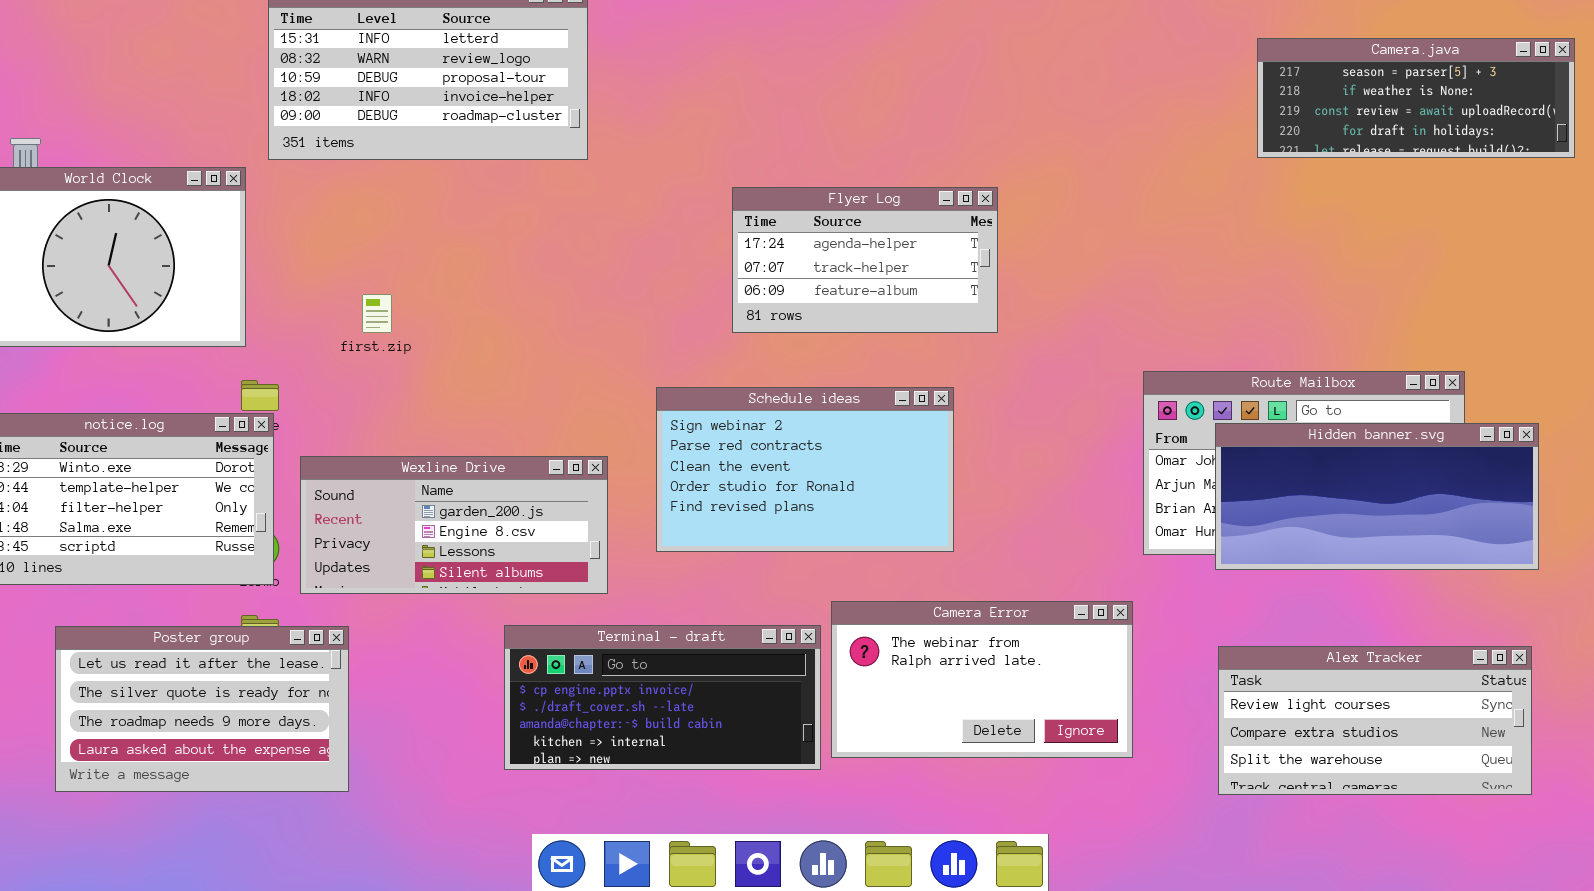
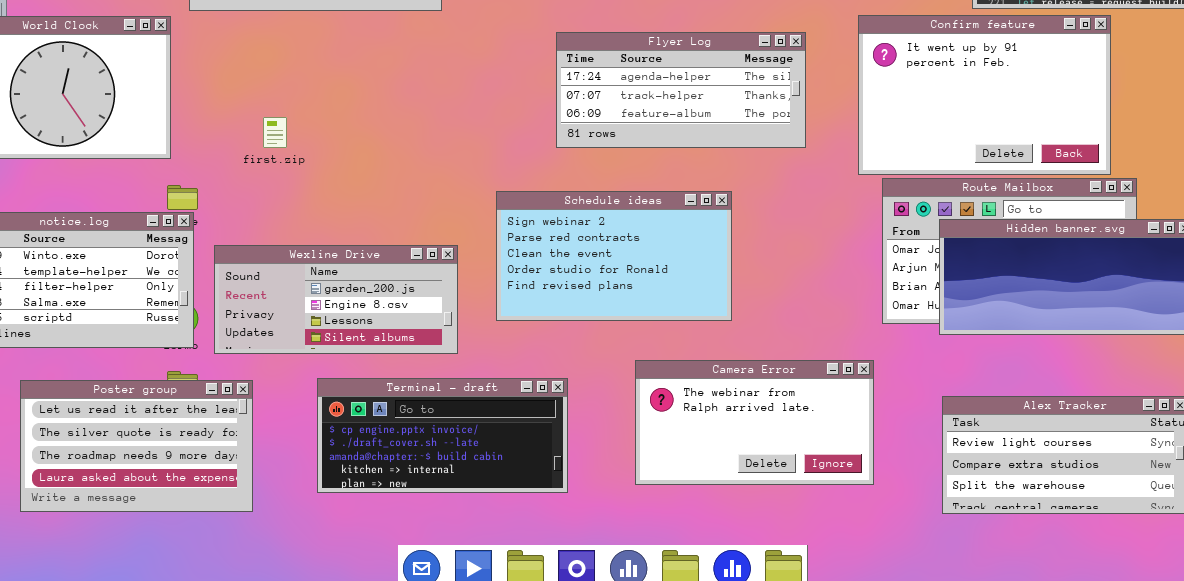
Confirm feature: none -> [858,15,1111,175], opened
Flyer Log: [732,187,998,333] -> [556,32,806,148], resized
Terminal - draft: [504,625,821,770] -> [317,378,568,493], moved

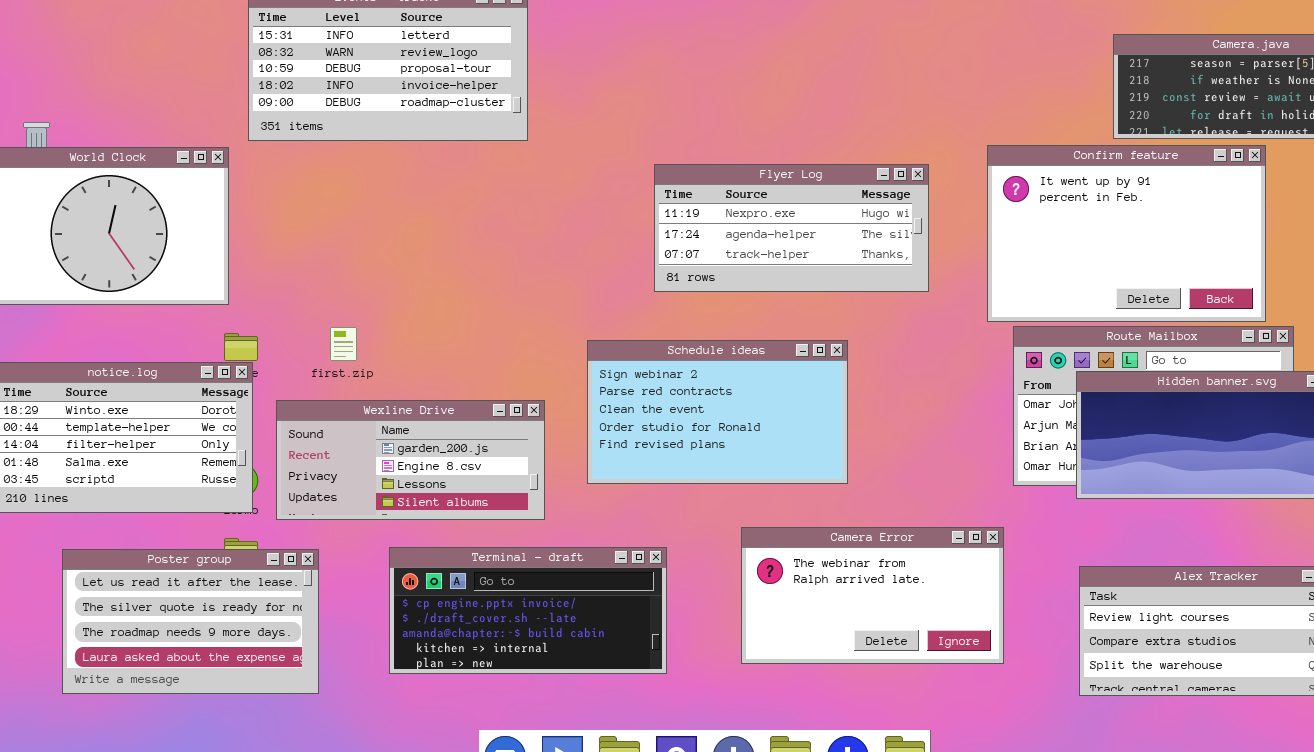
Flyer Log: [556,32,806,148] -> [654,164,929,292], scrolled up 1 row
first.zip: [263,117,287,148] -> [330,327,357,361], moved

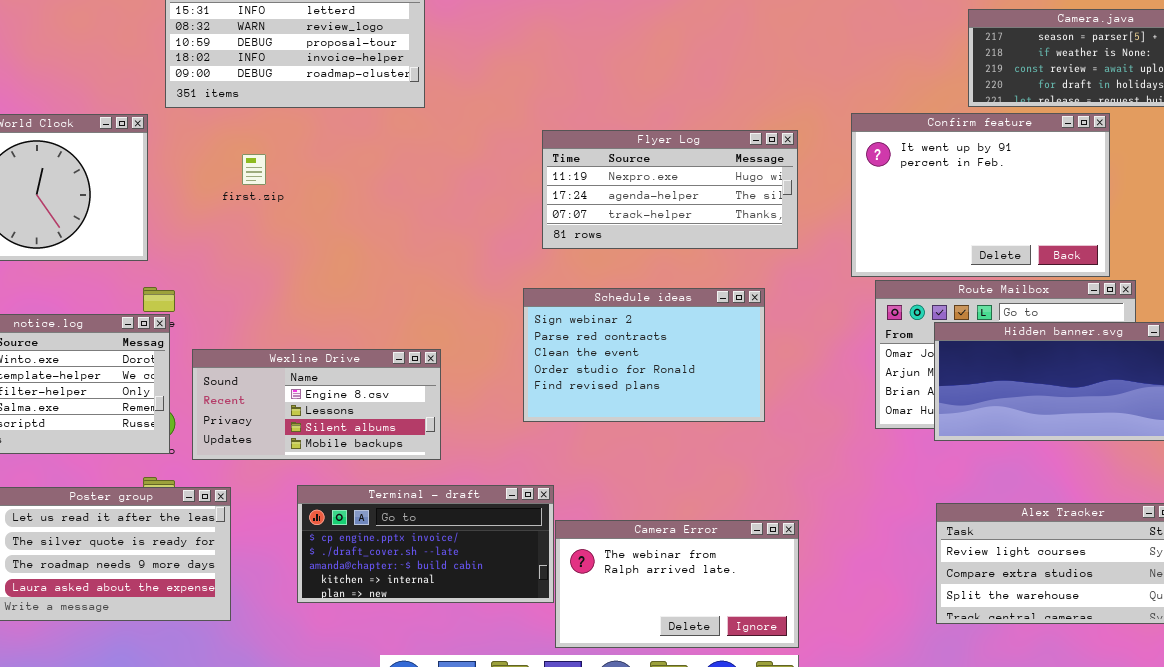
first.zip: [330,327,357,361] -> [242,154,266,185], moved
Schedule ideas: [587,340,848,484] -> [523,288,765,422], moved
Wexline Drive: [276,400,545,520] -> [192,349,441,460], scrolled down 1 row
Camera Error: [741,527,1004,664] -> [555,520,799,648], moved

